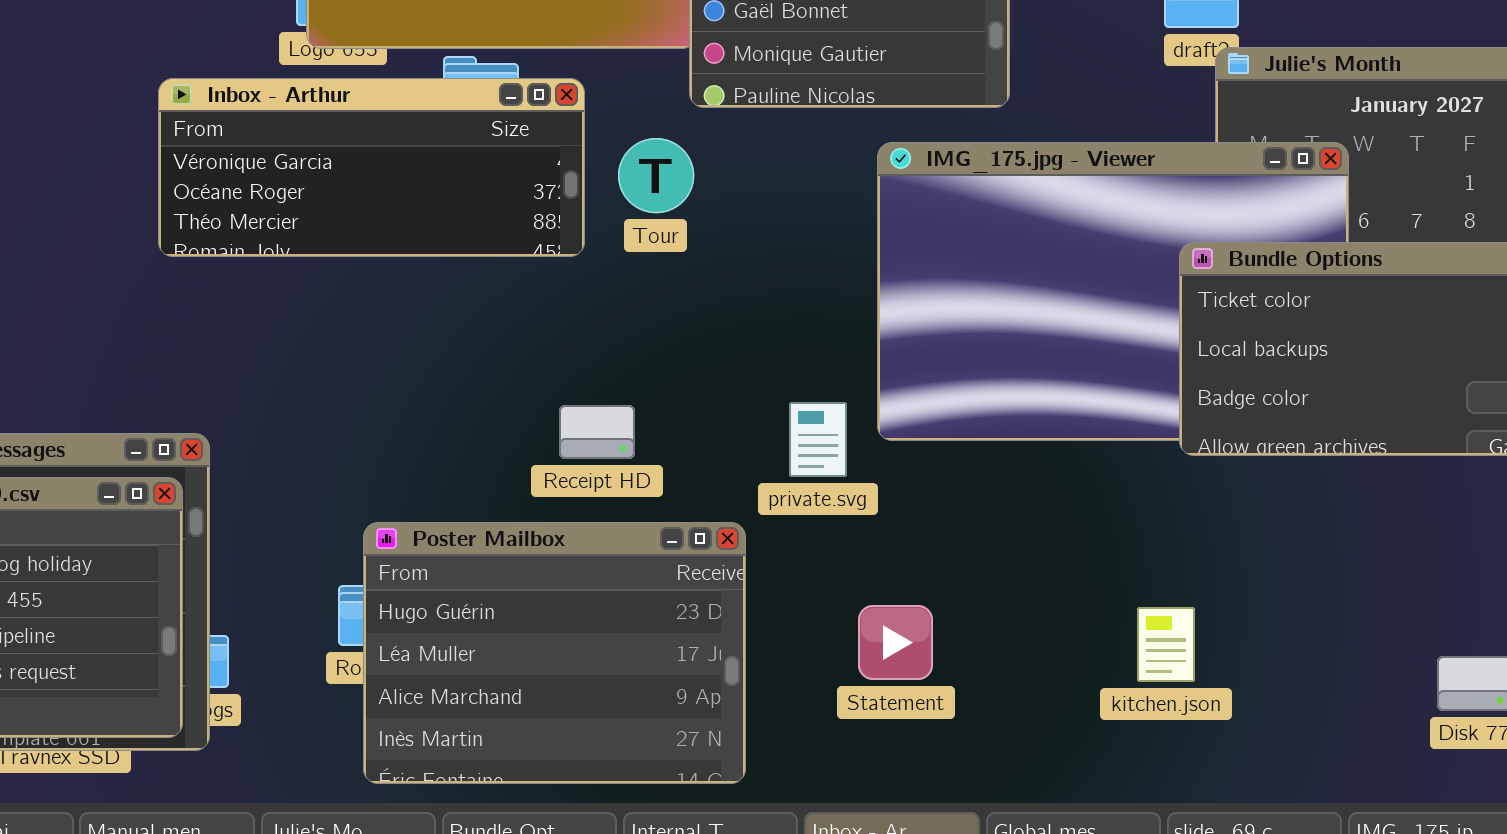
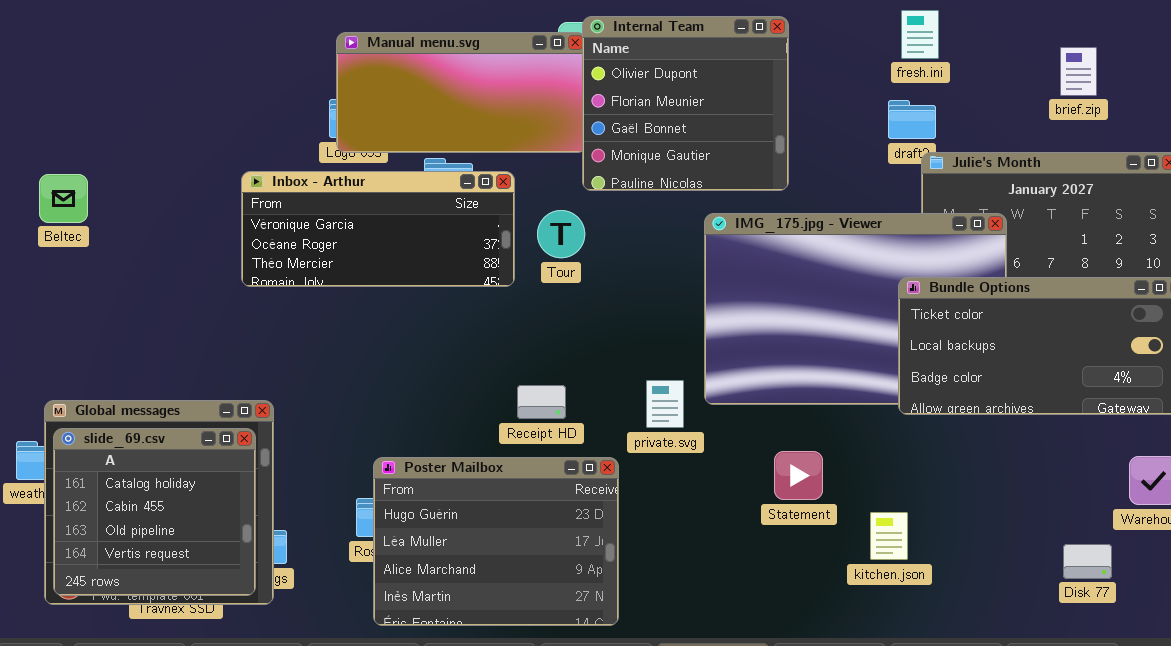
Receipt HD: [559,405,635,459] -> [517,385,566,419], moved
Statement: [858,605,933,680] -> [774,451,823,500], moved

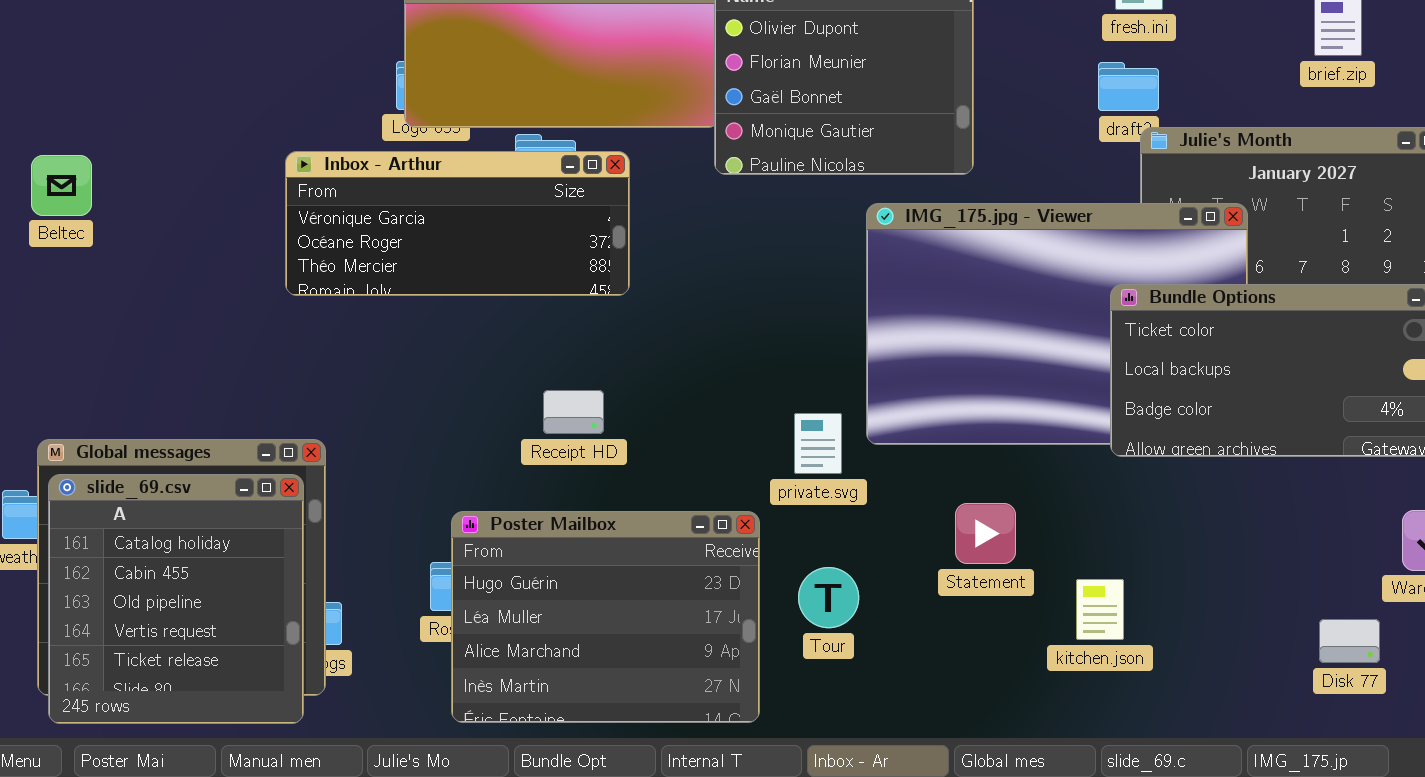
Tour: [537,210,585,258] -> [798,567,859,628], moved
Receipt HD: [517,385,566,419] -> [543,390,604,434], moved
slide_69.csv: [53,428,256,596] -> [48,474,304,724], resized

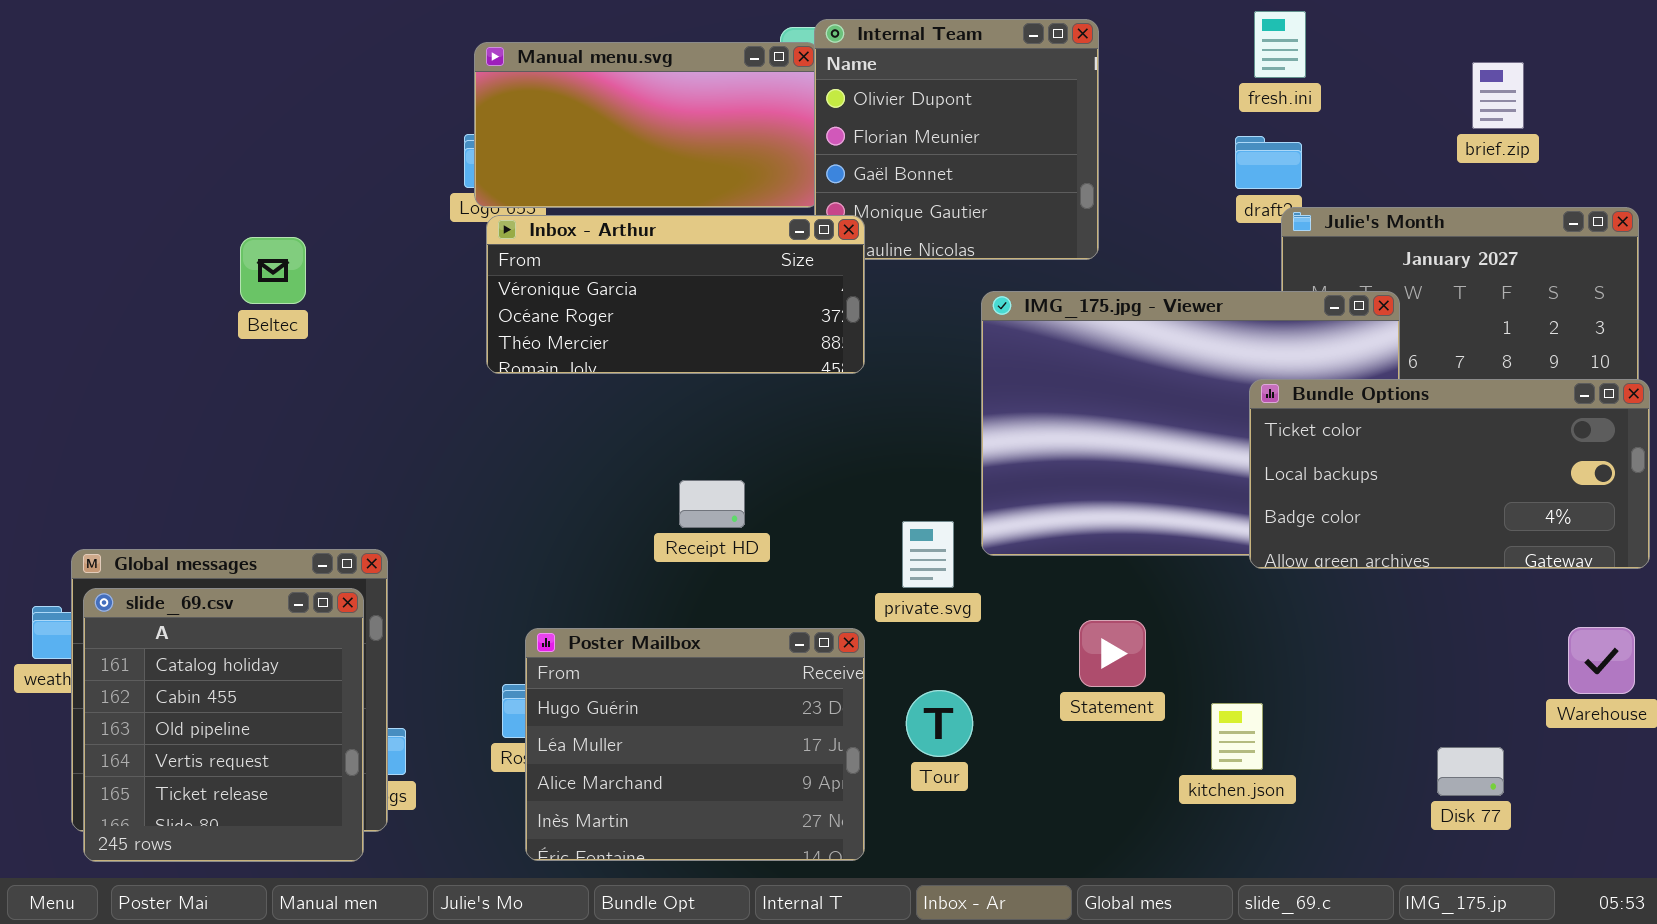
Inbox - Arthur: [285,151,630,296] -> [486,215,865,374], moved
Beltec: [31,155,92,216] -> [240,237,306,304], moved
Receipt HD: [543,390,604,434] -> [679,480,745,528], moved
Disk 77: [1319,619,1380,663] -> [1437,747,1504,796], moved

